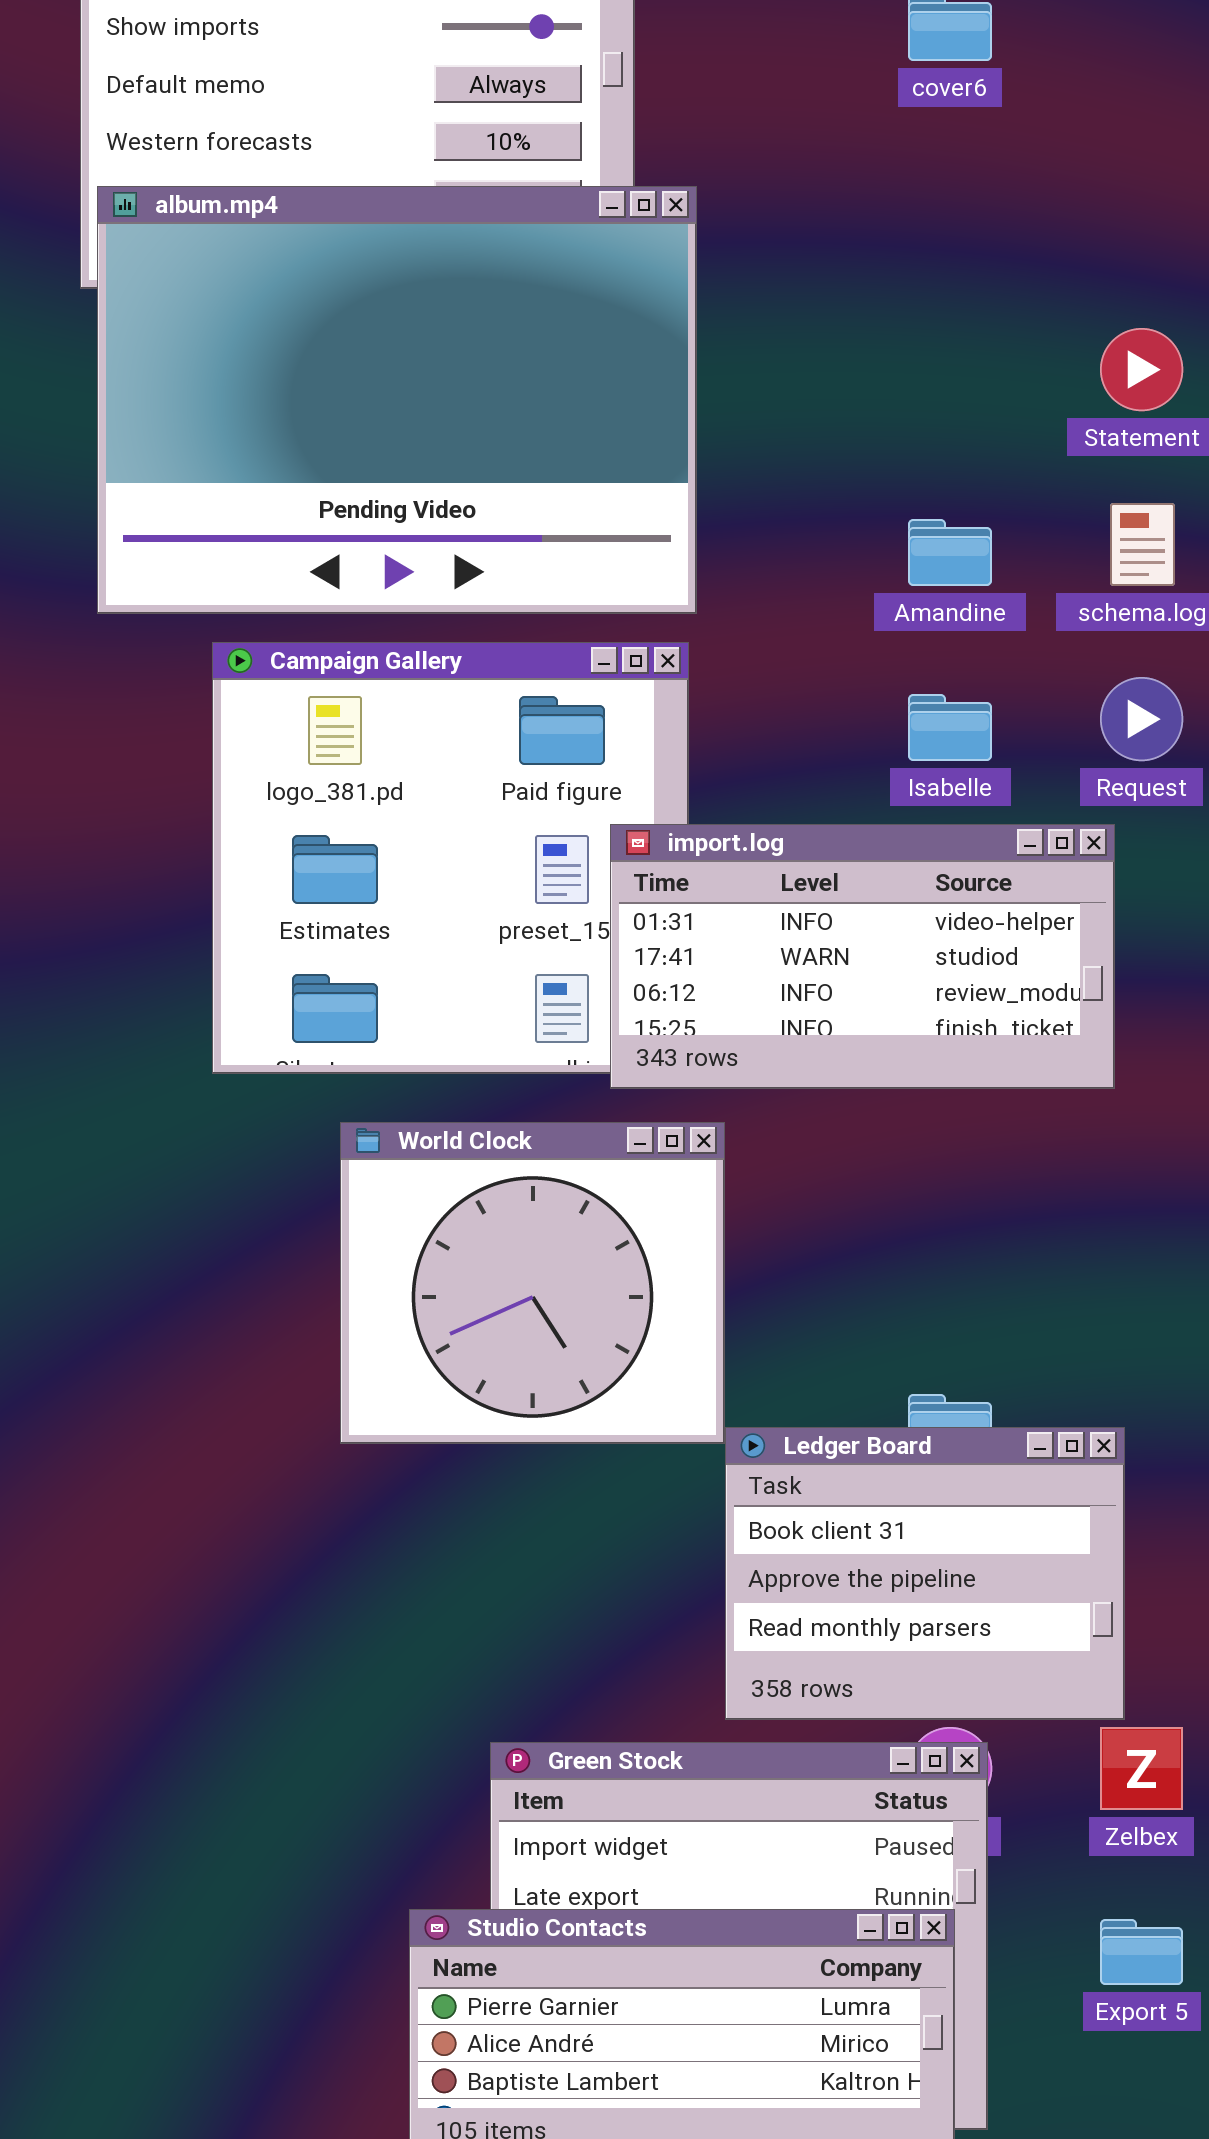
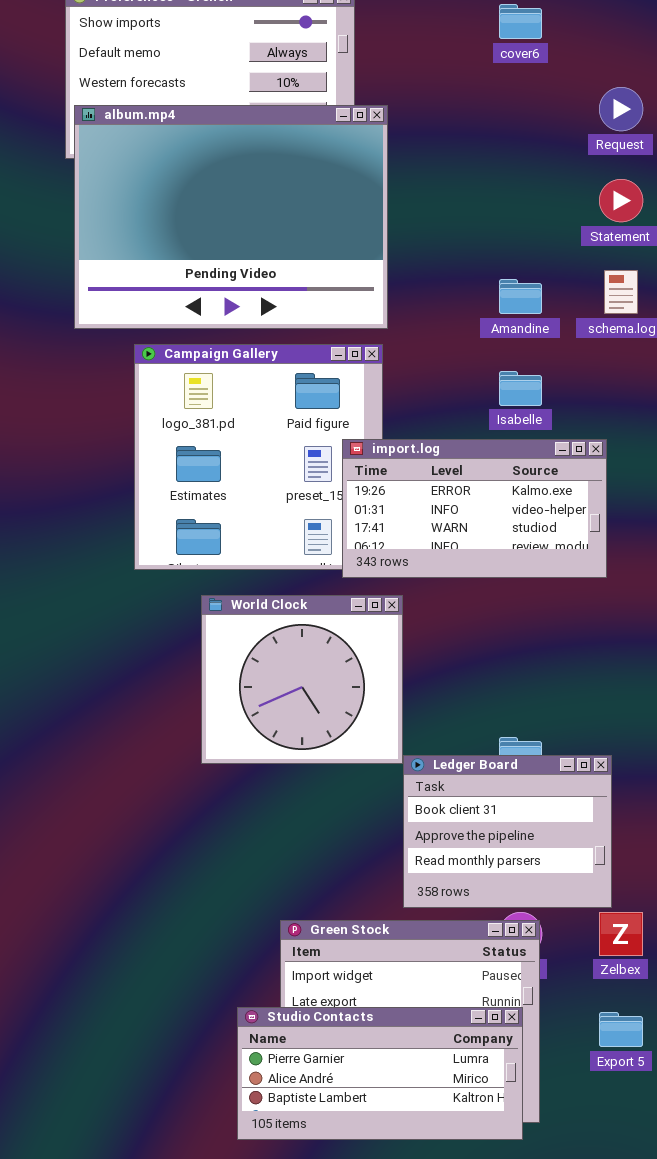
Request: [1100,677,1183,761] -> [599,87,643,131], moved
import.log: [610,824,1115,1089] -> [342,439,607,578], scrolled up 1 row

